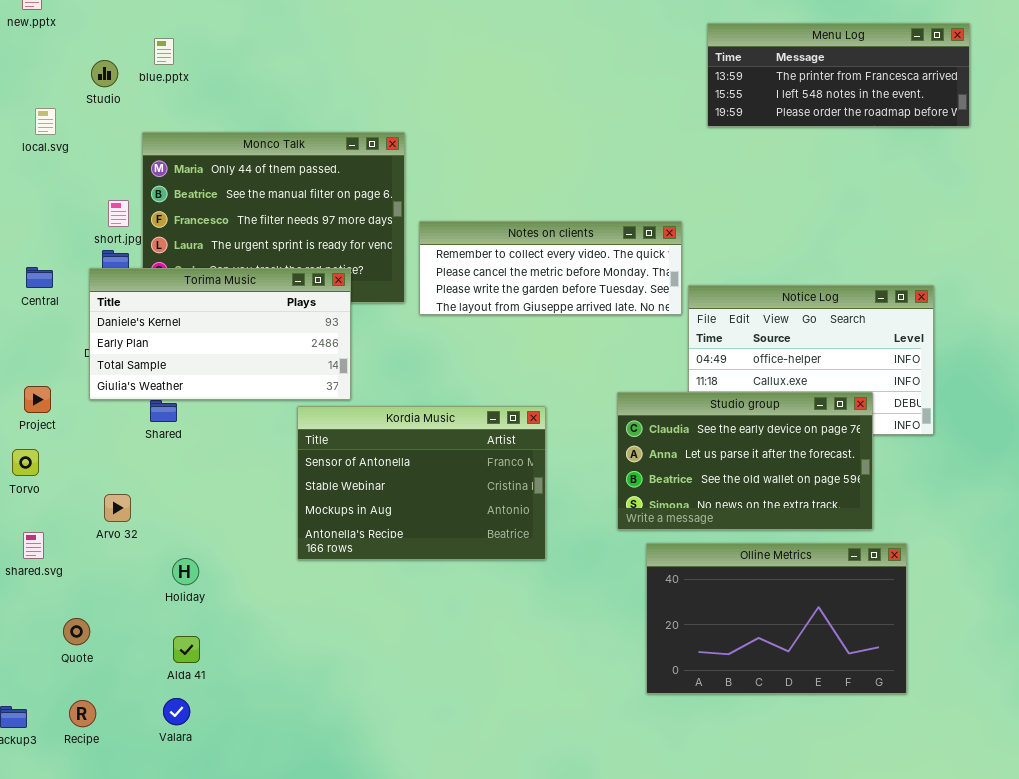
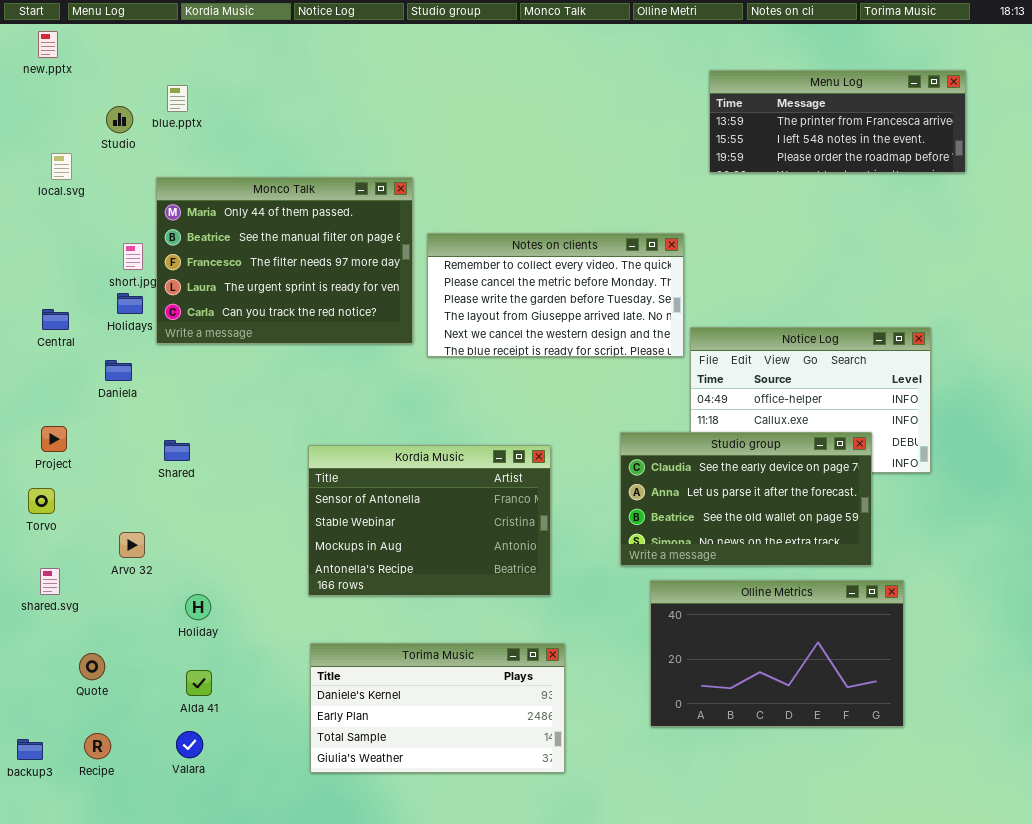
Notes on clients: [419,221,682,315] -> [427,233,684,357], resized
Torima Music: [89,268,351,400] -> [310,643,565,773], moved

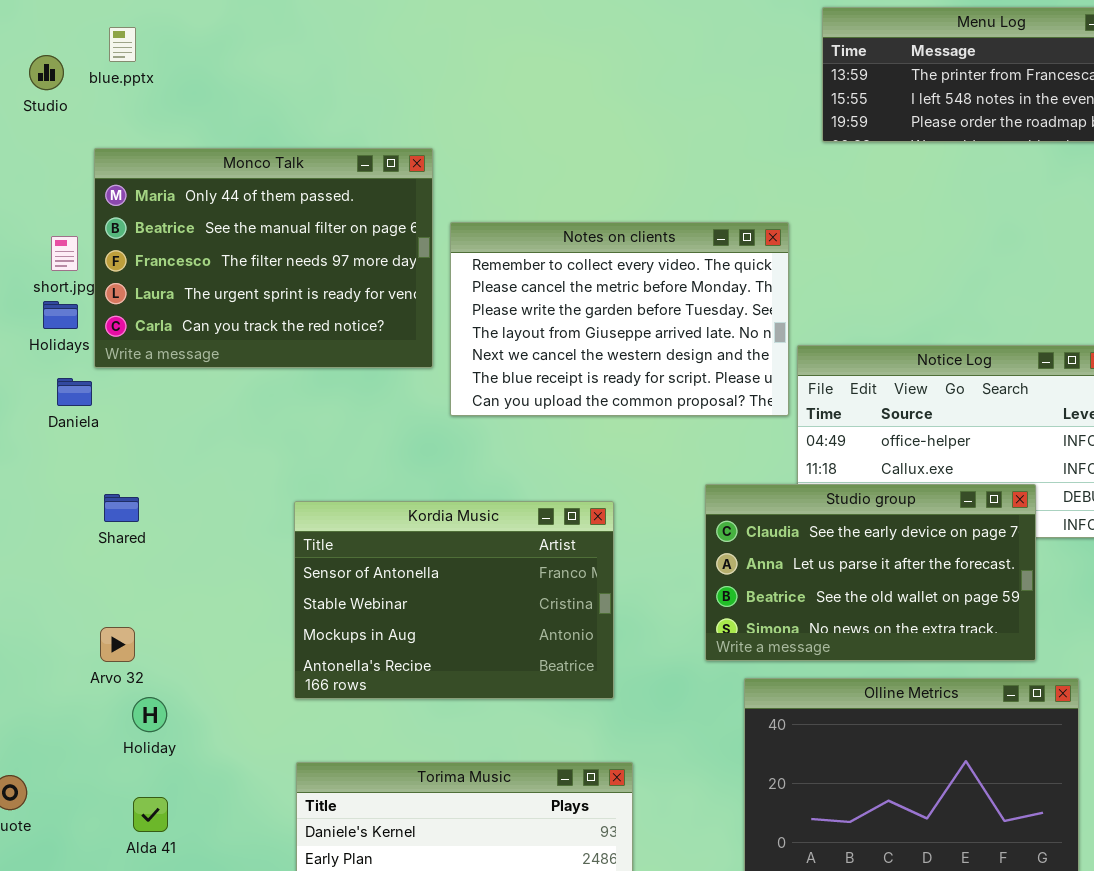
Notes on clients: [427,233,684,357] -> [450,222,789,416], resized
Daniela: [105,360,132,381] -> [57,378,92,406], moved
Arvo 32: [119,532,145,558] -> [100,627,135,662], moved

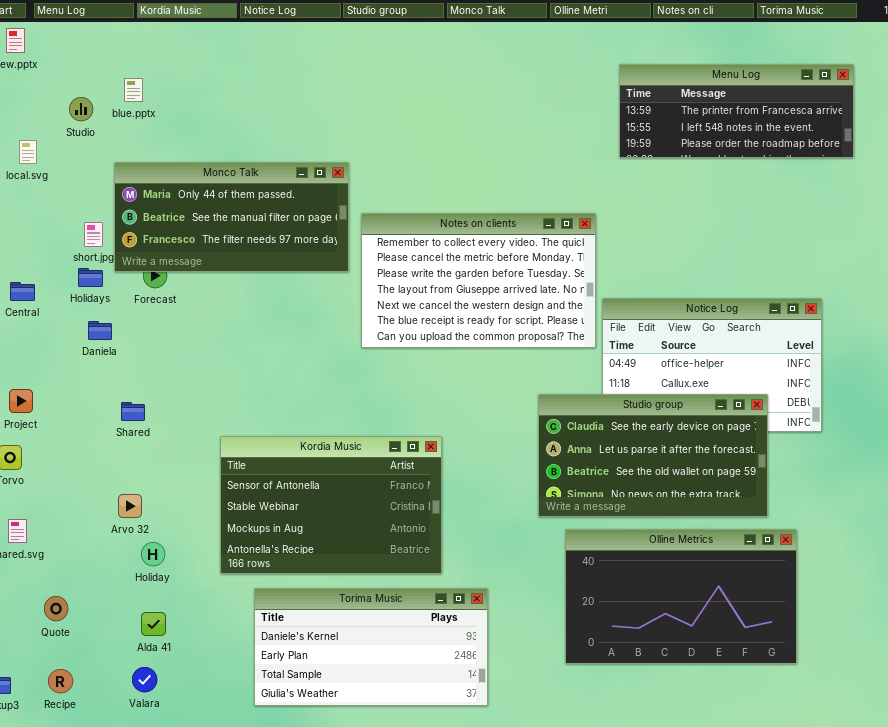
Monco Talk: [94,148,433,368] -> [114,162,349,272], resized
Kordia Music: [294,501,614,699] -> [220,436,442,574], moved

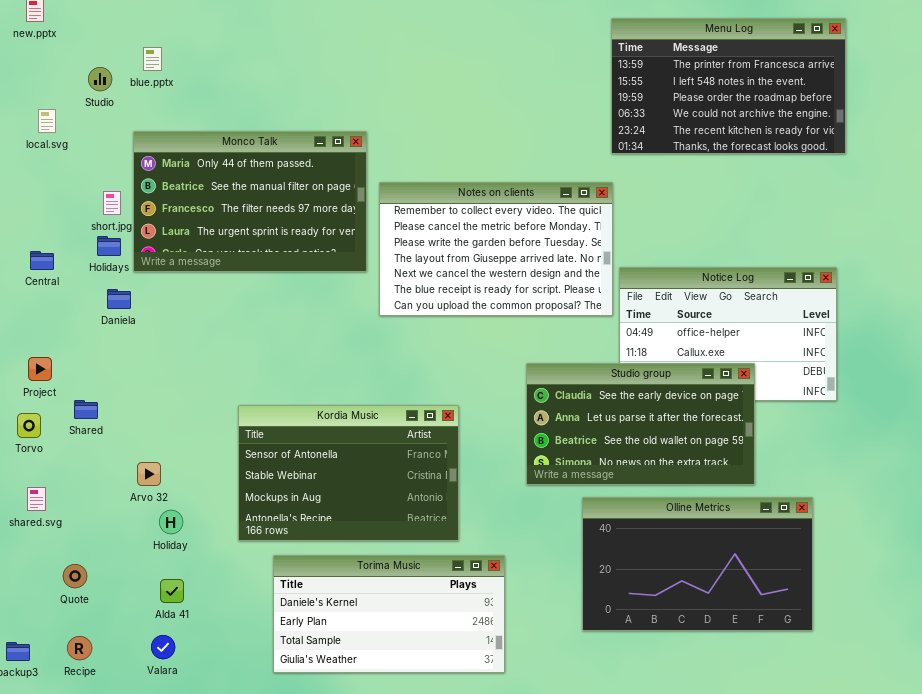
Menu Log: [619,64,854,158] -> [611,18,846,154], moved, resized
Monco Talk: [114,162,349,272] -> [133,131,367,272], resized
Studio group: [538,394,768,517] -> [526,363,755,485], moved
Shared: [121,402,145,421] -> [74,400,98,419], moved

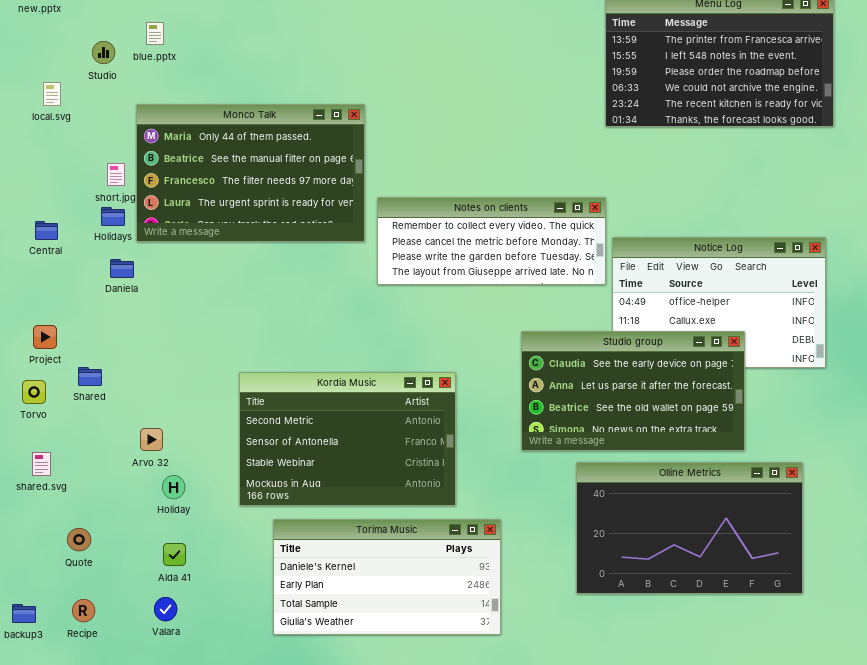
Notes on clients: [379,182,613,316] -> [377,197,606,285], resized
Kordia Music: [238,405,459,541] -> [239,372,456,506], scrolled up 1 row

